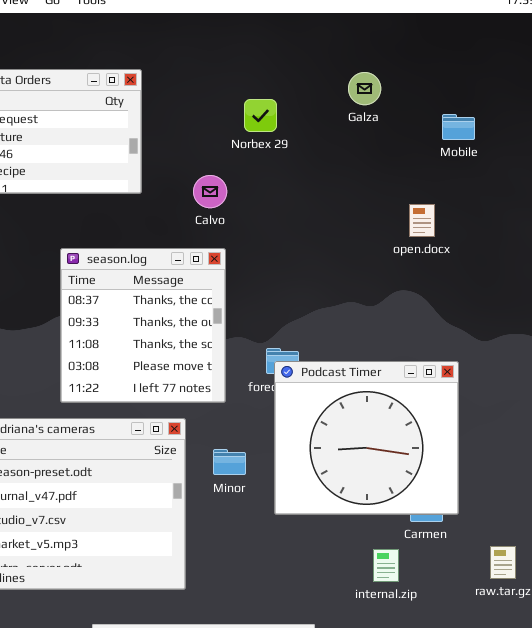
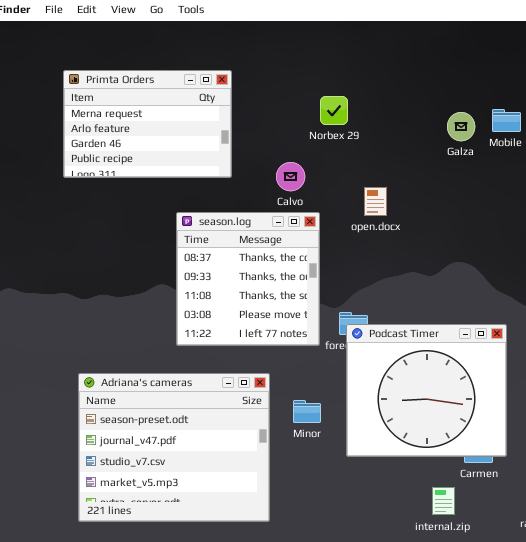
Galza: [348,72,381,105] -> [447,112,475,141], moved
open.docx: [409,204,435,237] -> [364,187,387,216], moved
season.log: [60,248,226,403] -> [176,212,320,346], moved

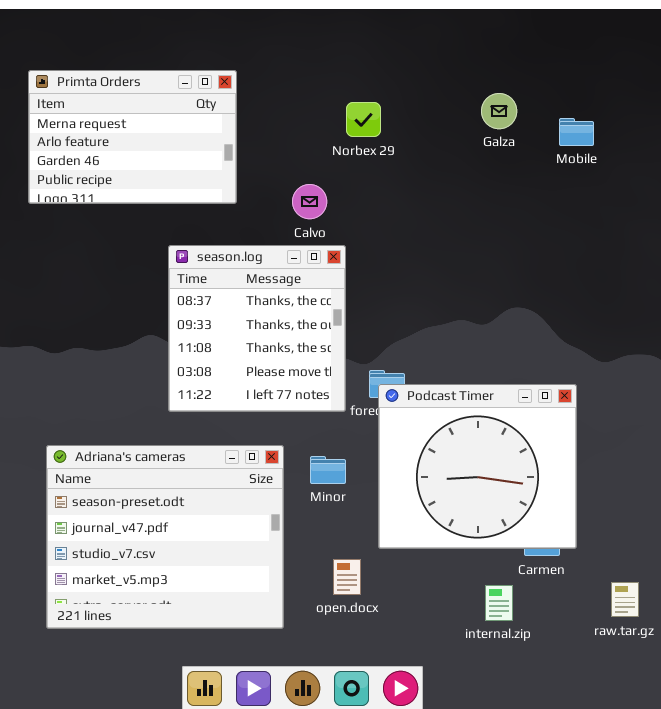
Galza: [447,112,475,141] -> [481,93,517,129], moved
open.docx: [364,187,387,216] -> [333,559,361,595], moved
Minor: [293,400,321,423] -> [310,456,346,484], moved

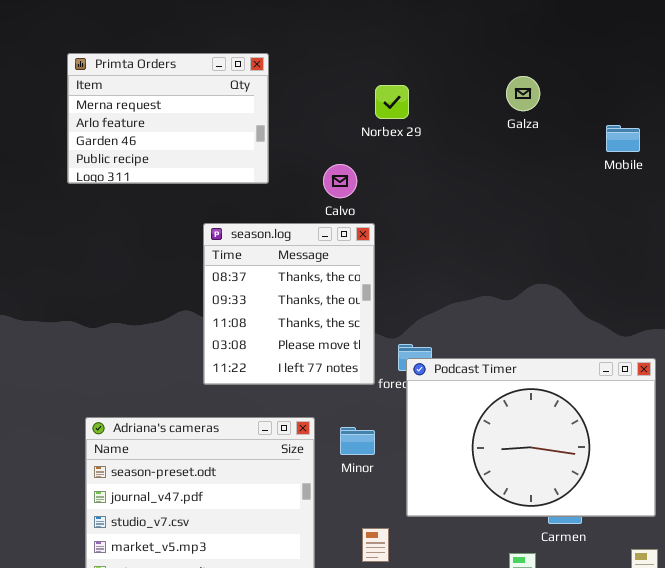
Mobile: [559,118,594,146] -> [606,125,640,152], moved
Podcast Timer: [378,384,577,549] -> [406,358,656,517], resized

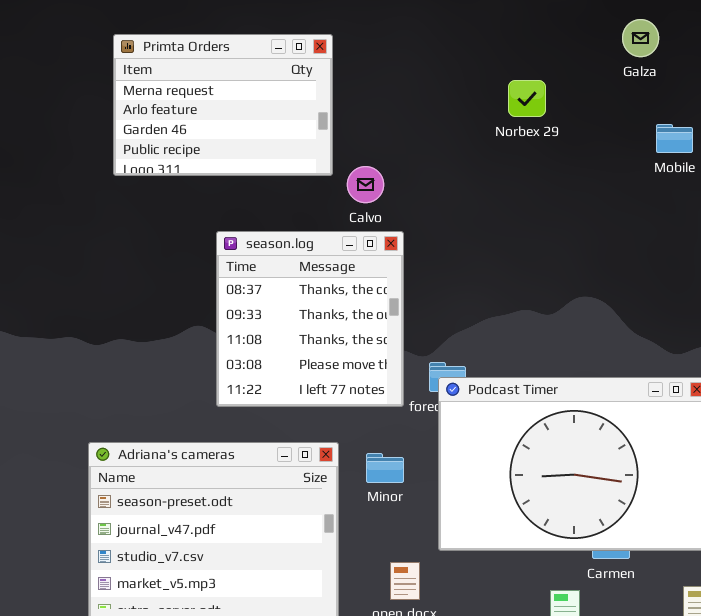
Primta Orders: [67,53,269,184] -> [113,34,333,176], moved
Galza: [506,76,540,111] -> [622,19,659,57], moved
Norbex 29: [375,85,409,119] -> [508,80,546,117], moved

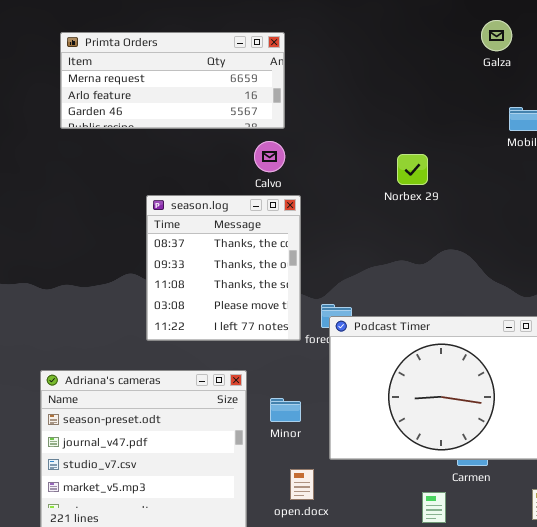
Primta Orders: [113,34,333,176] -> [60,32,285,129], resized
Norbex 29: [508,80,546,117] -> [397,154,428,185], moved
Minor: [366,453,404,483] -> [270,398,301,422], moved

